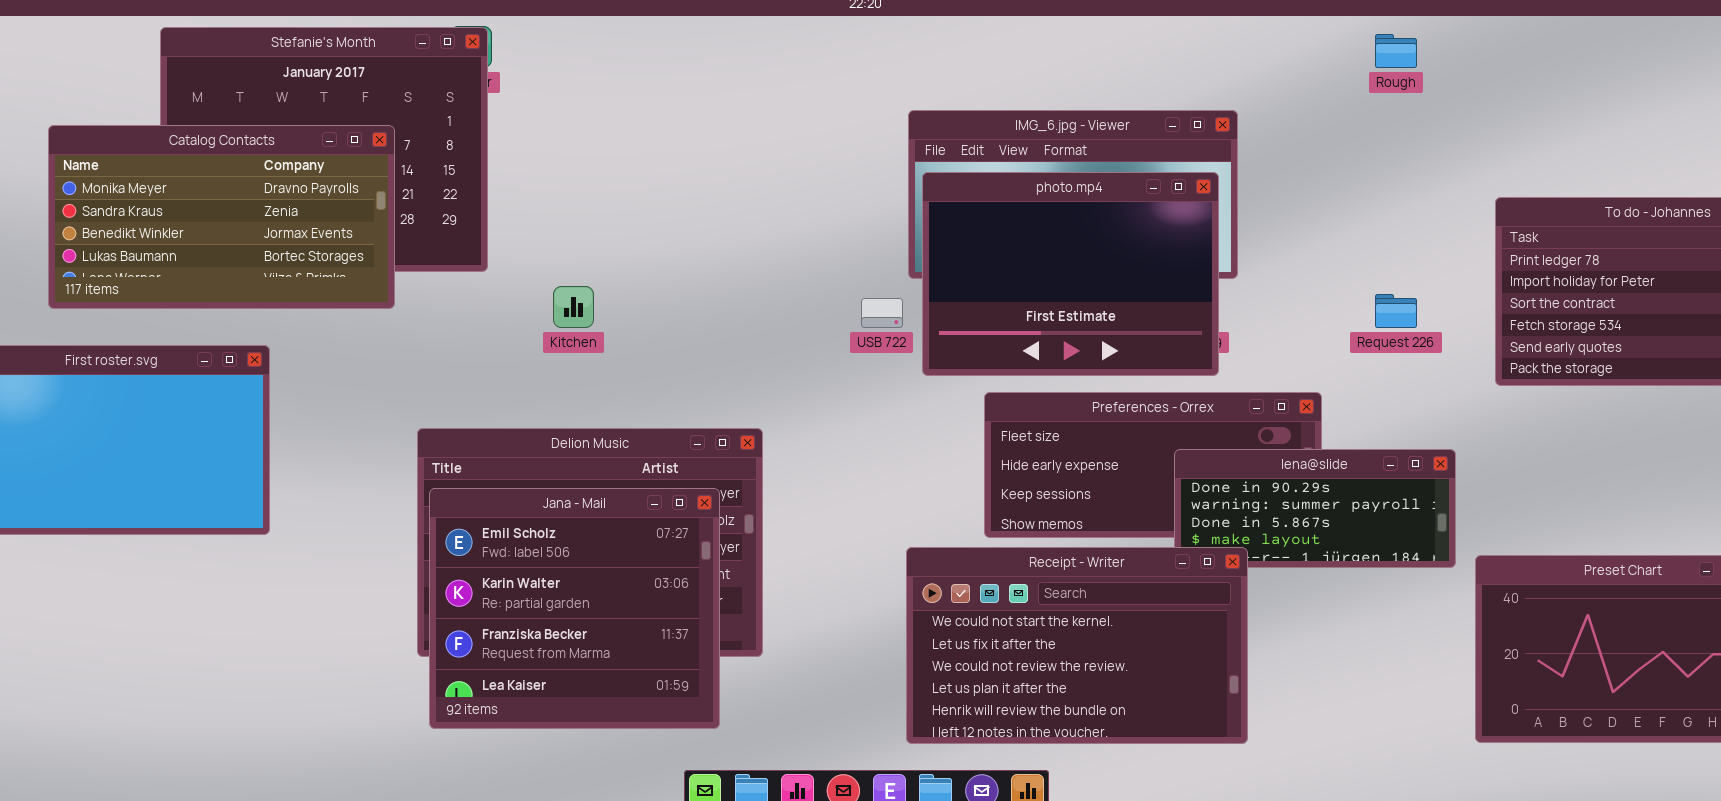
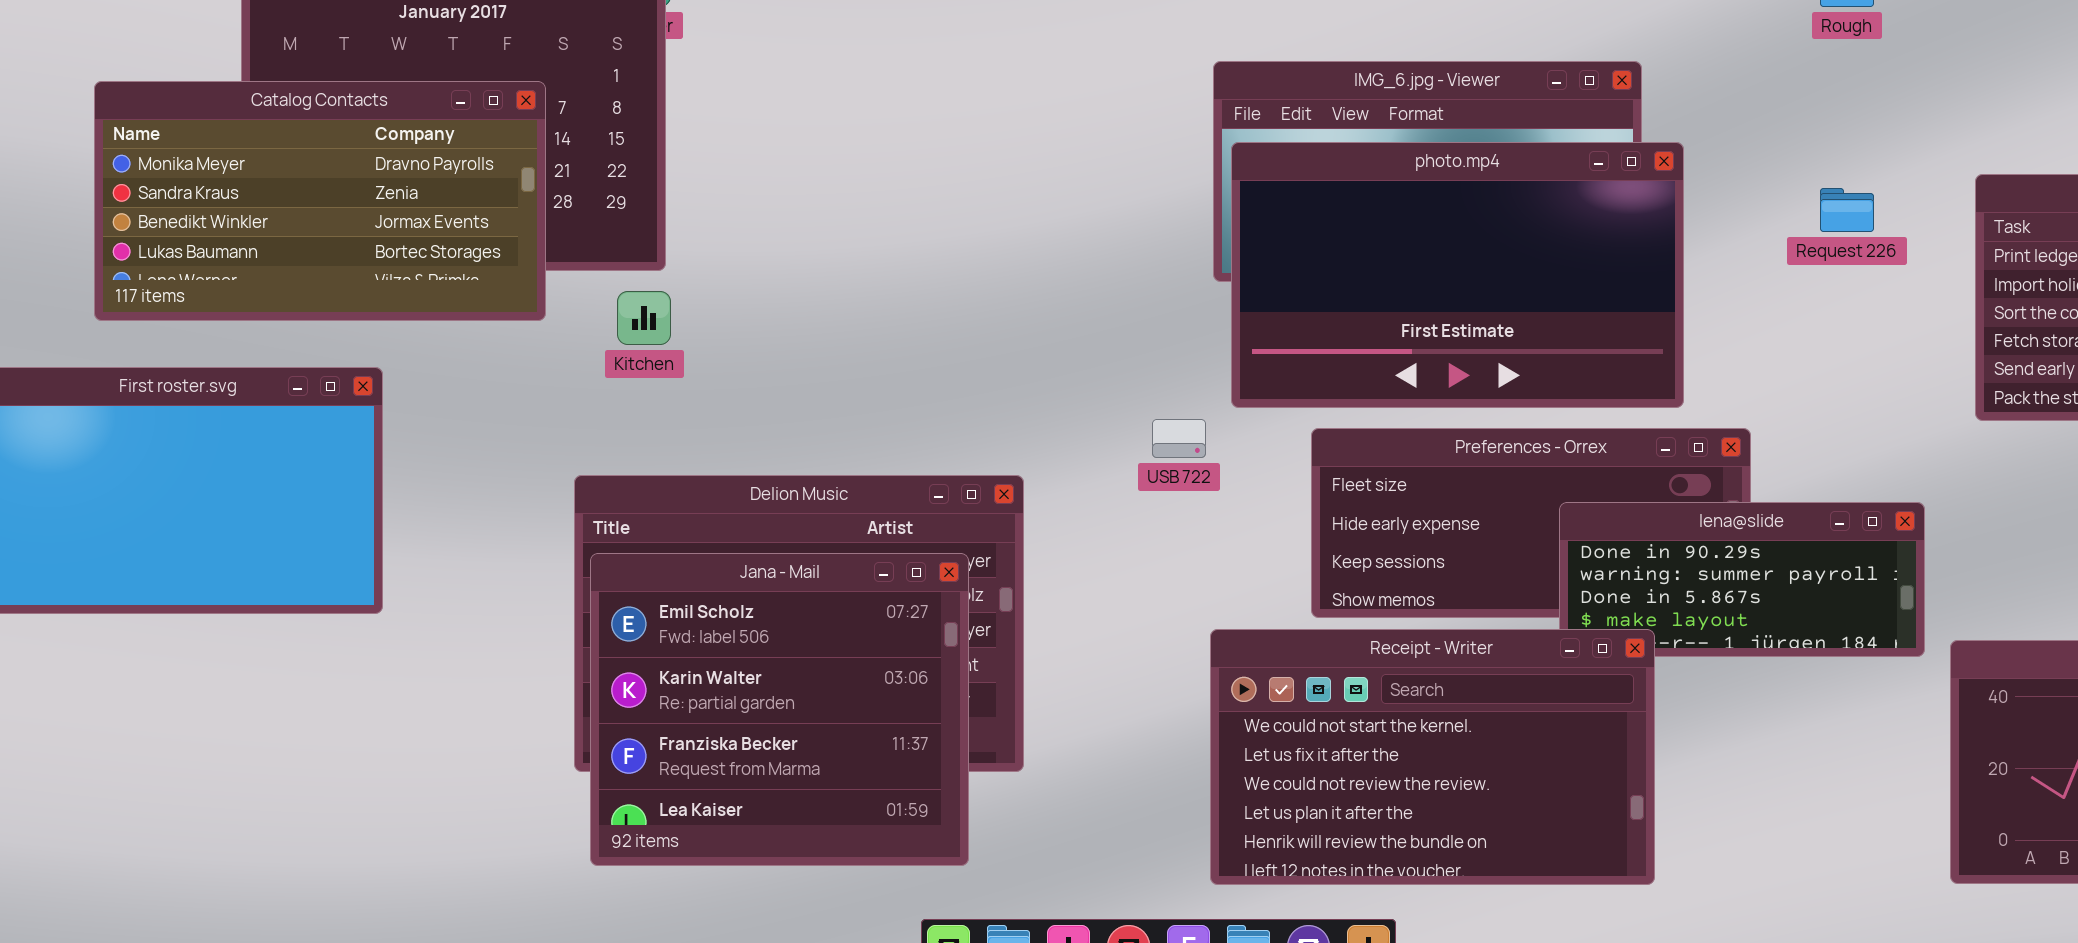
photo.mp4: [922,172,1219,376] -> [1231,142,1684,408], resized
Kitchen: [553,286,594,328] -> [617,291,671,345], moved
Request 226: [1375,294,1417,328] -> [1820,188,1874,232], moved
USB 722: [861,298,903,328] -> [1152,419,1206,458], moved

